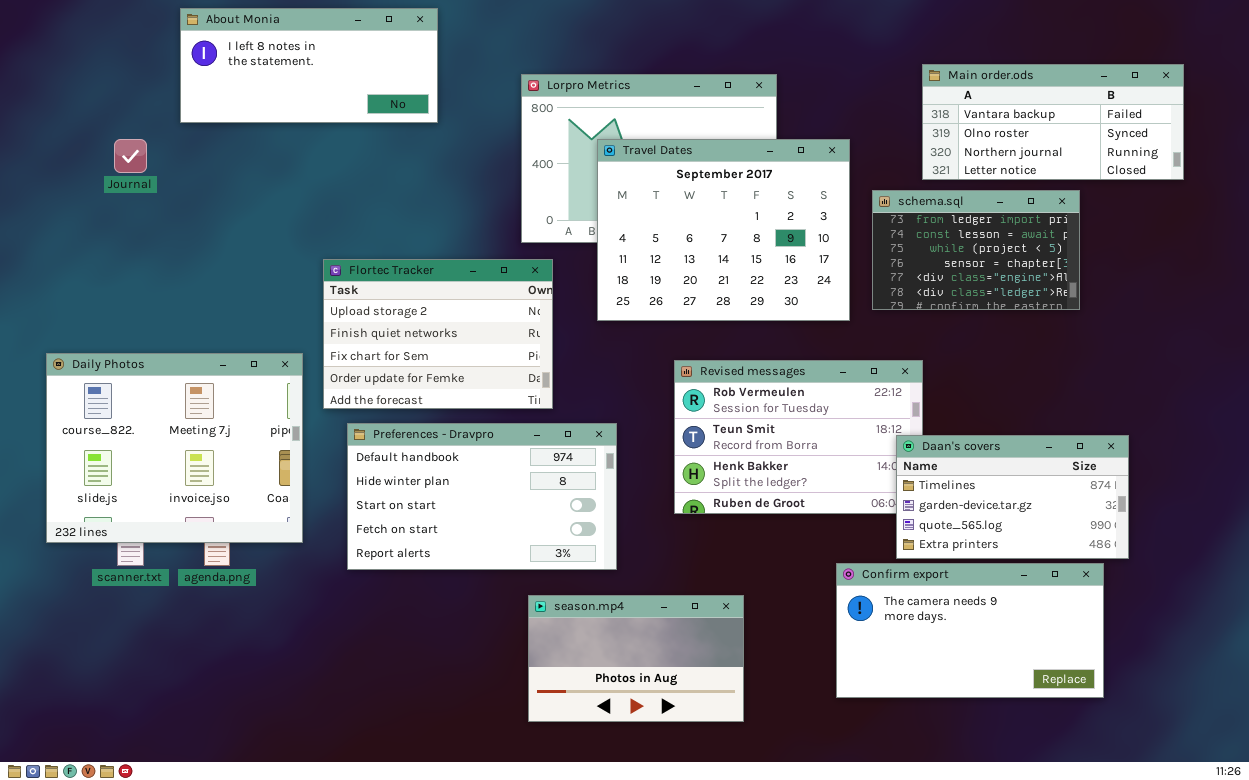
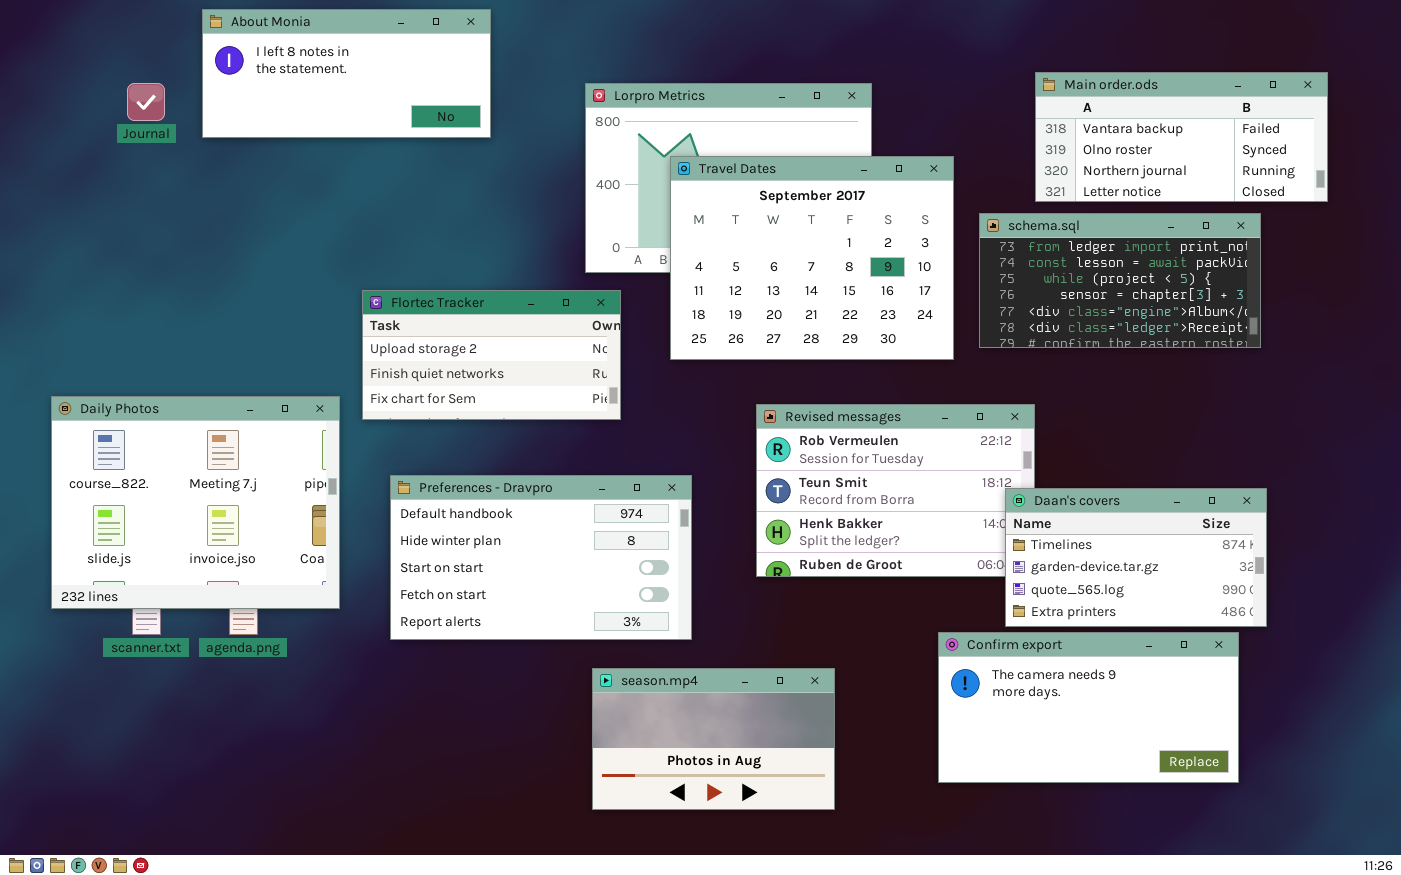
Journal: [114,139,147,173] -> [127,83,165,121], moved
schema.sql: [872,190,1080,310] -> [979,213,1261,348], resized
Flortec Tracker: [323,259,553,409] -> [362,290,621,420], resized

